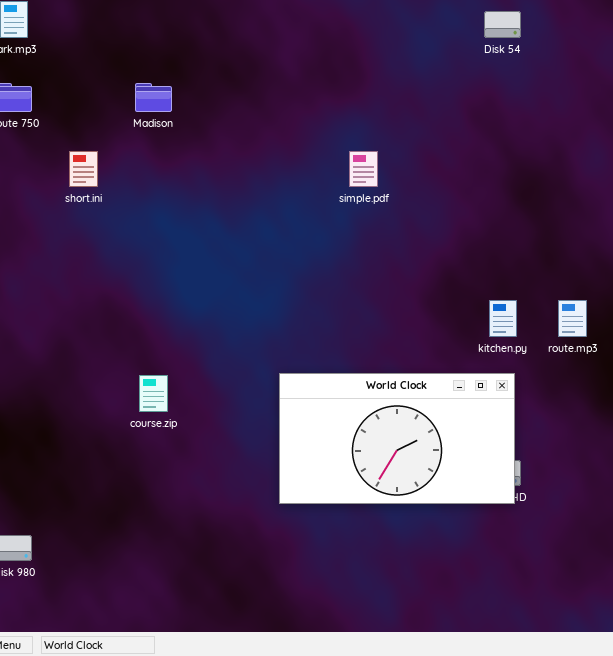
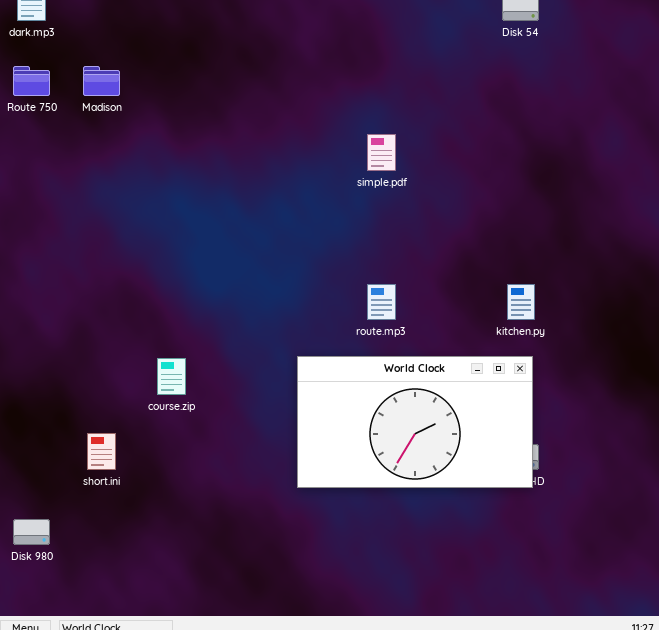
Madison: [135,83,172,112] -> [83,66,120,96], moved
short.ini: [69,151,98,187] -> [87,433,116,470], moved
route.mp3: [558,300,587,337] -> [367,284,396,320], moved

